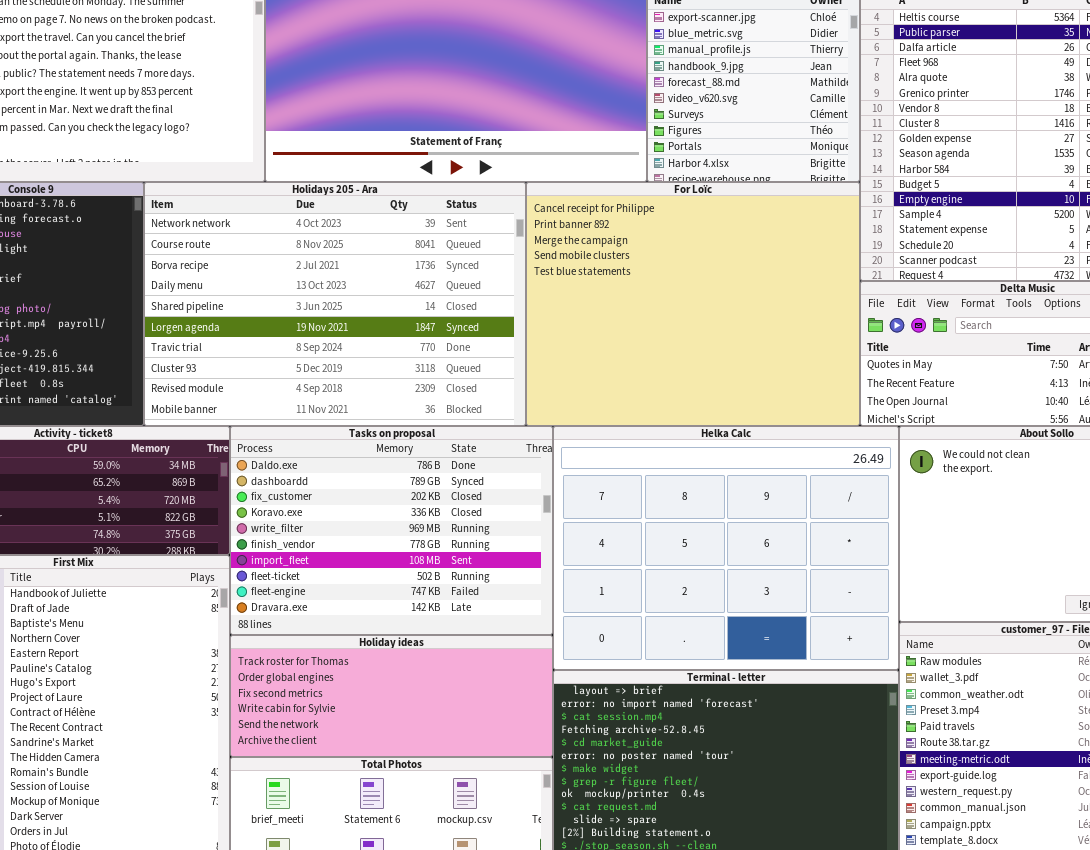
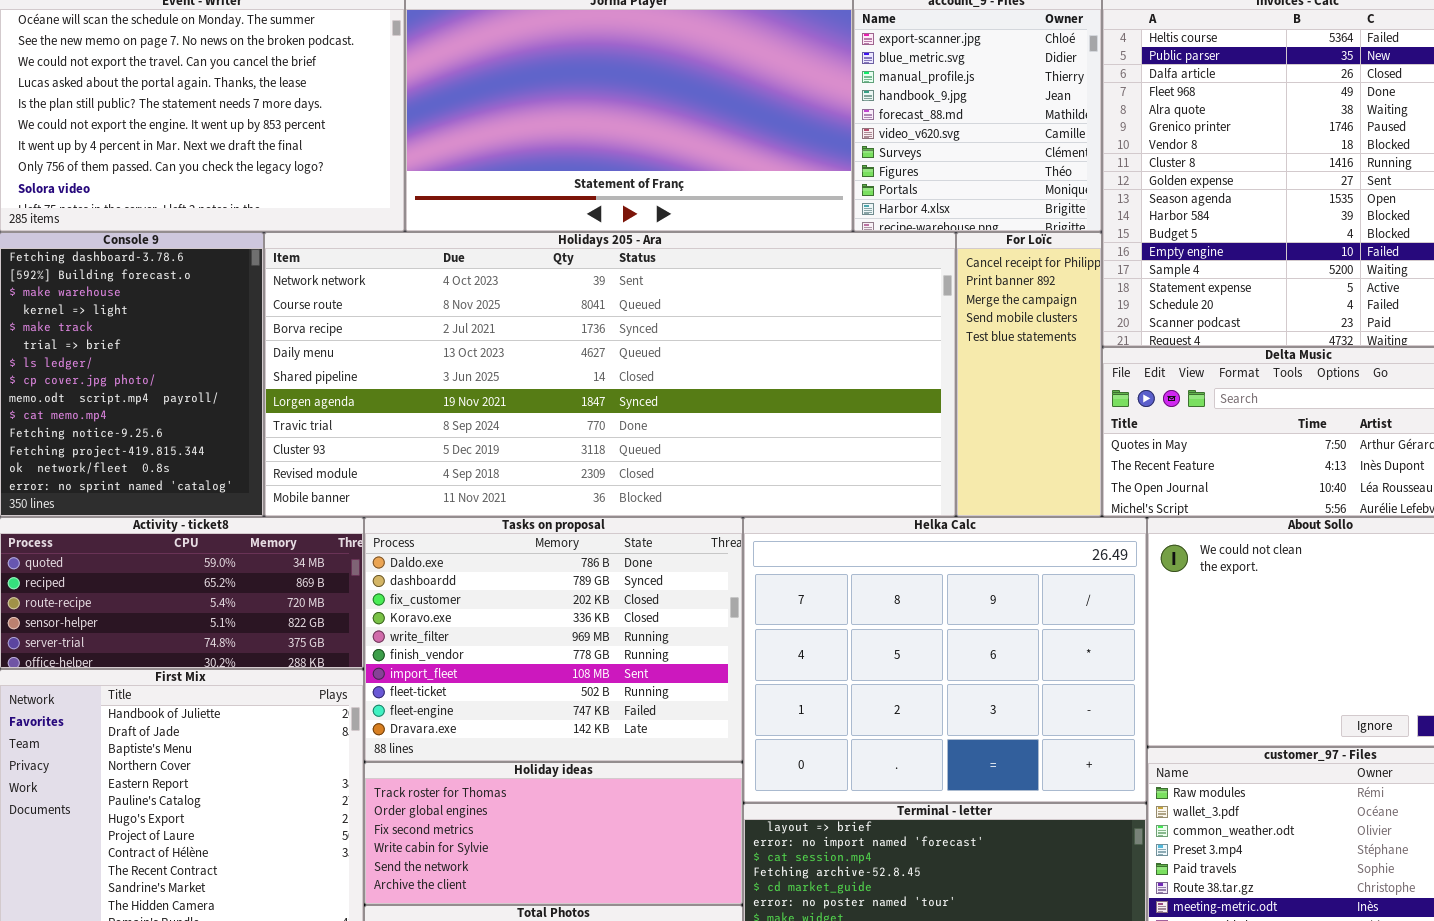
Holidays 205 - Ara: [144,182,526,426] -> [264,232,956,517], resized
For Loïc: [526,182,860,426] -> [956,232,1102,517], resized

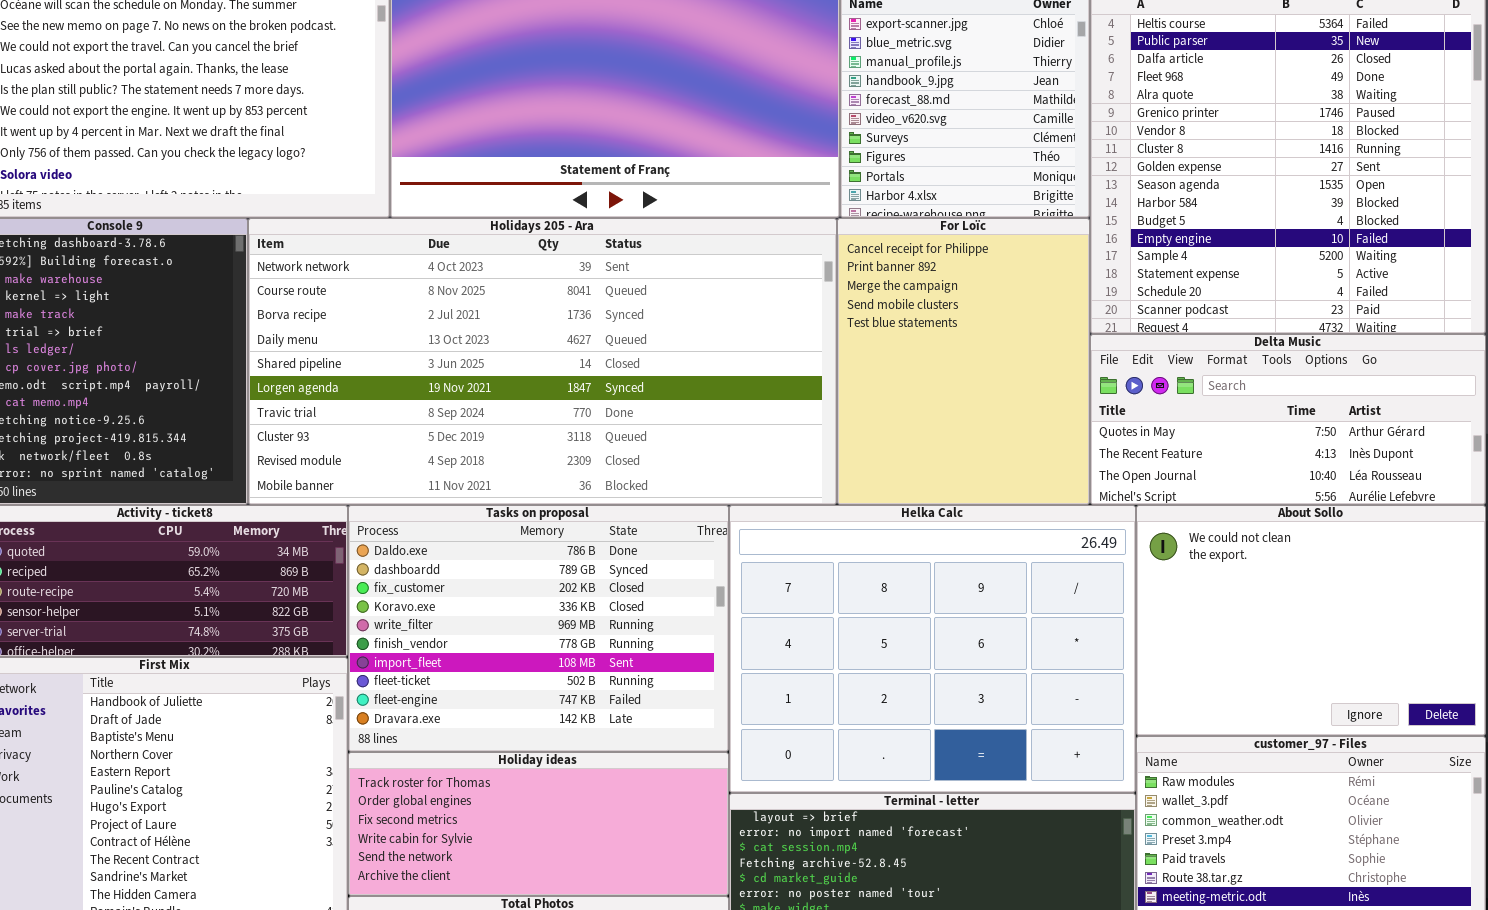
Holidays 205 - Ara: [264,232,956,517] -> [248,218,837,505], resized
For Loïc: [956,232,1102,517] -> [837,218,1090,505], resized

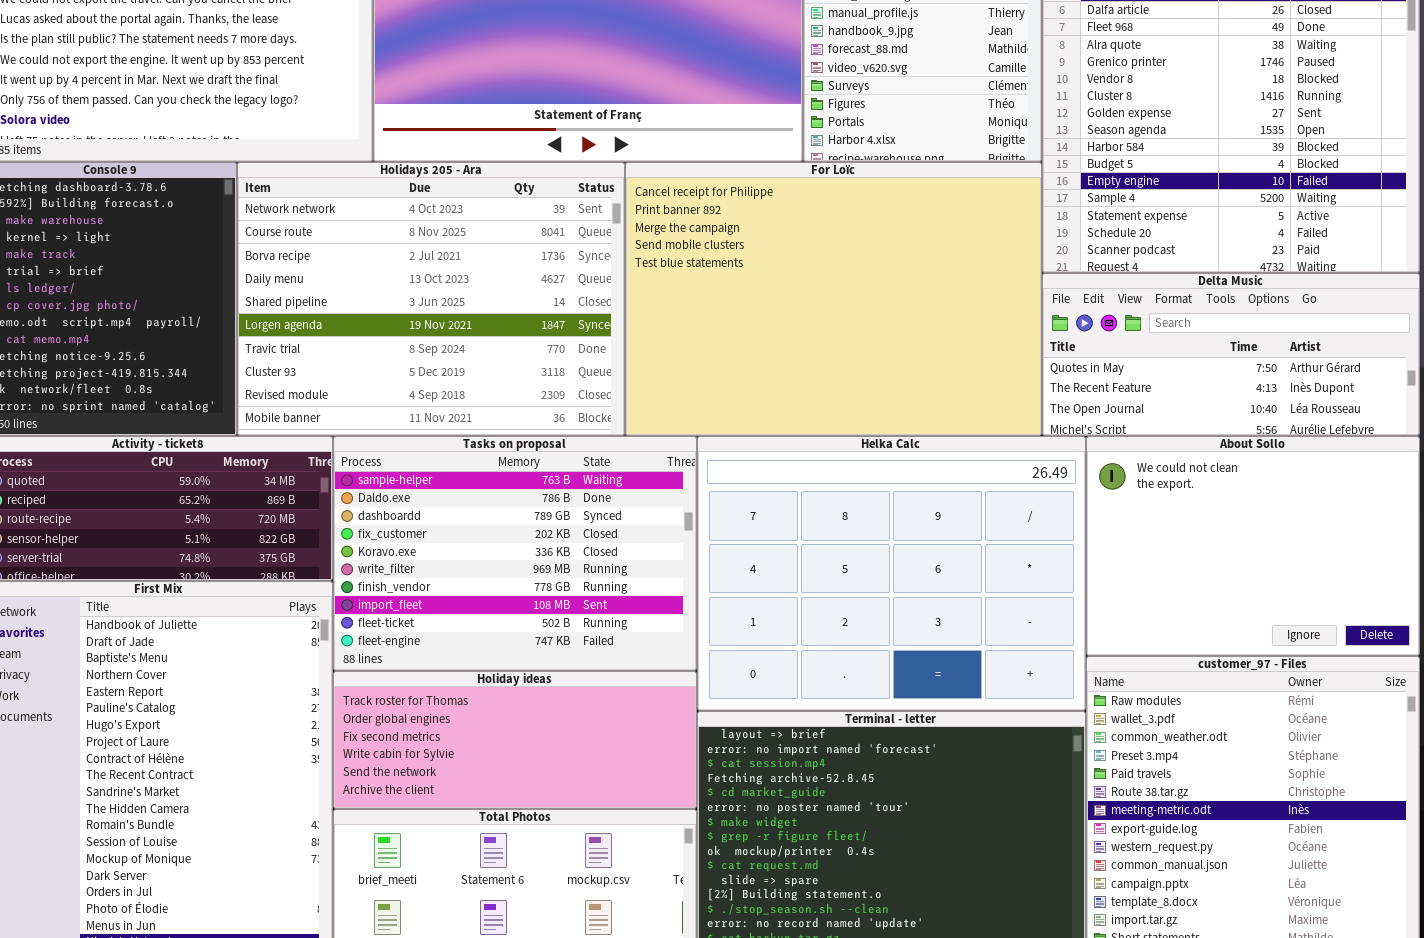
Holidays 205 - Ara: [248,218,837,505] -> [237,162,625,436], resized
For Loïc: [837,218,1090,505] -> [625,162,1042,436], resized
Tasks on proposal: [348,505,729,752] -> [333,436,697,671], scrolled up 1 row

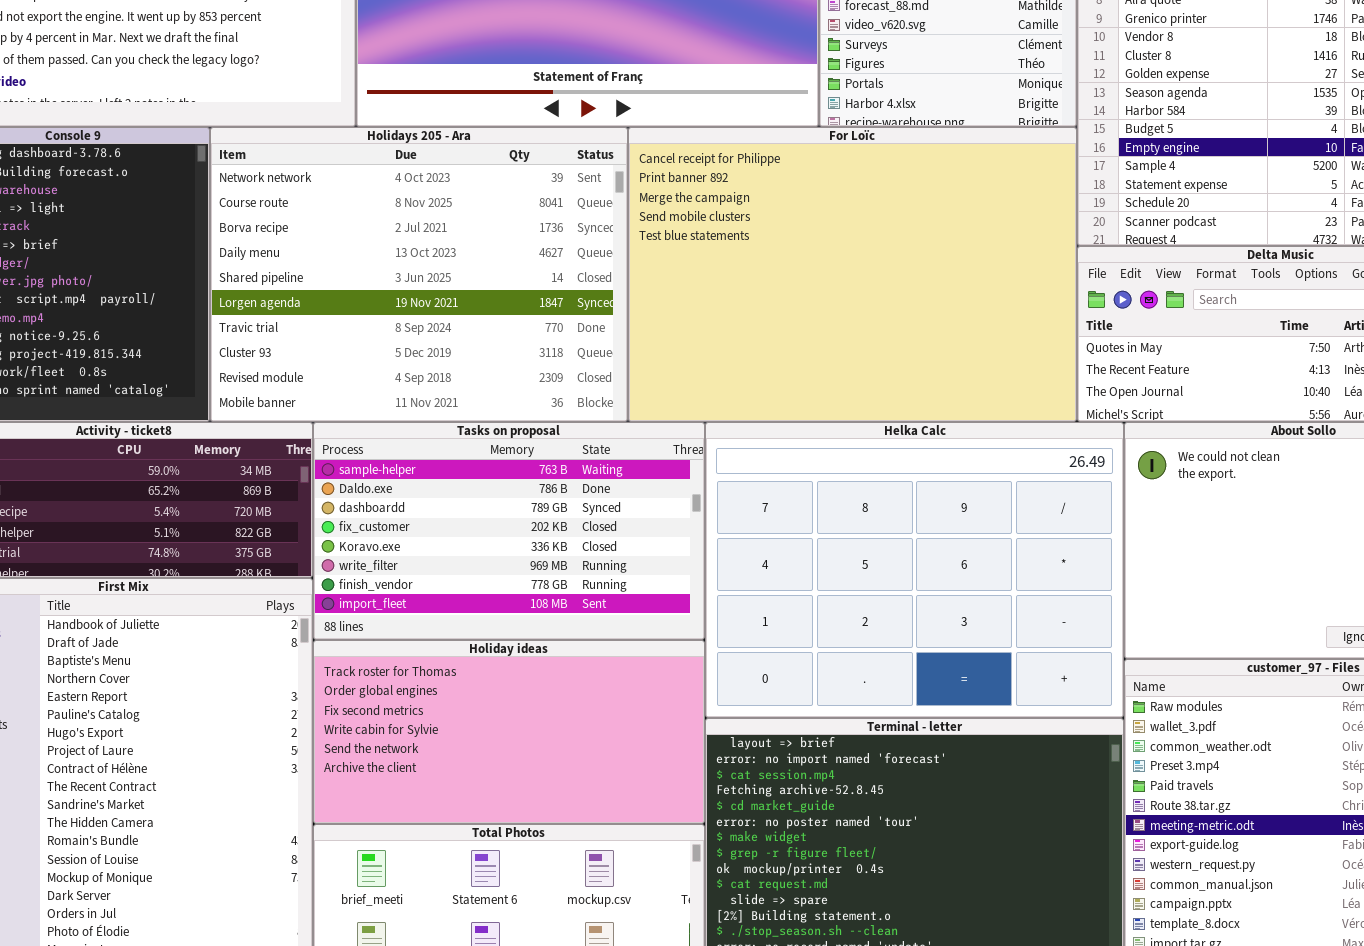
Tasks on proposal: [333,436,697,671] -> [313,422,705,640], resized
Holiday ideas: [333,671,697,809] -> [313,640,705,824], resized

